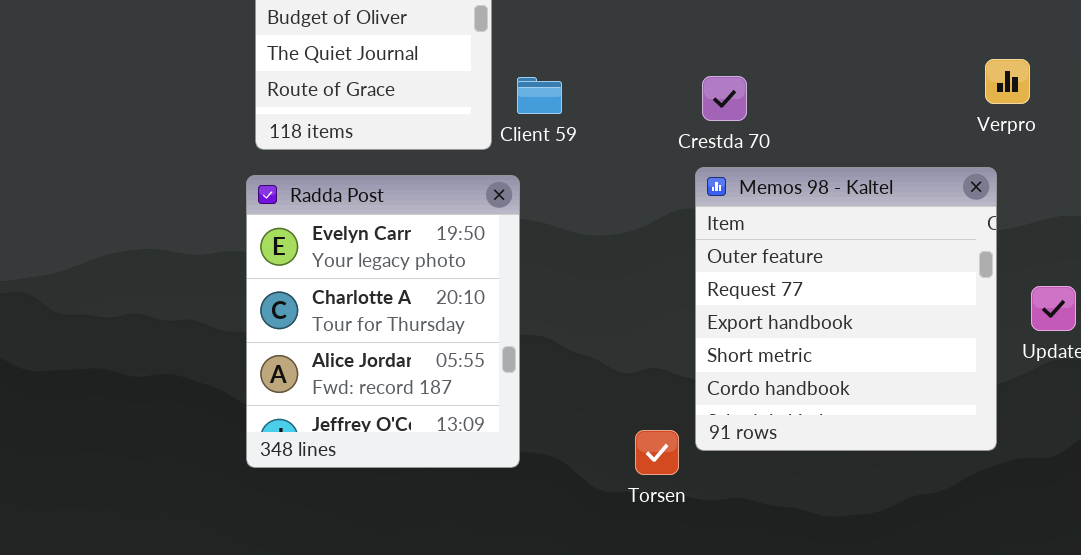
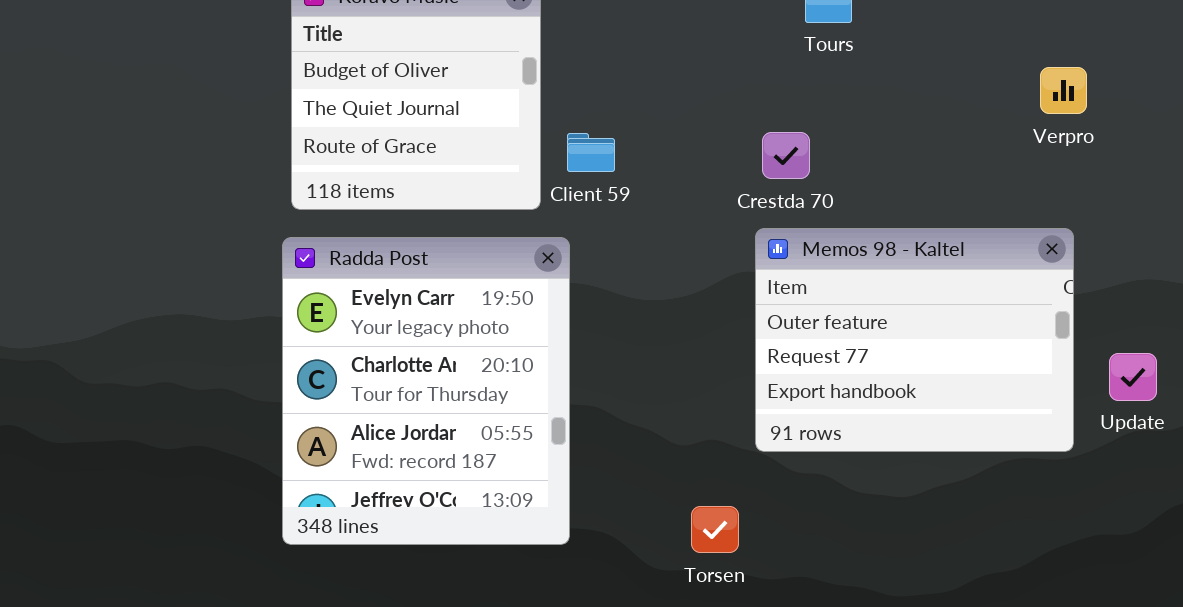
Verpro: [985,59,1030,104] -> [1040,67,1087,114], moved
Memos 98 - Kaltel: [695,167,997,451] -> [755,228,1074,452], resized

